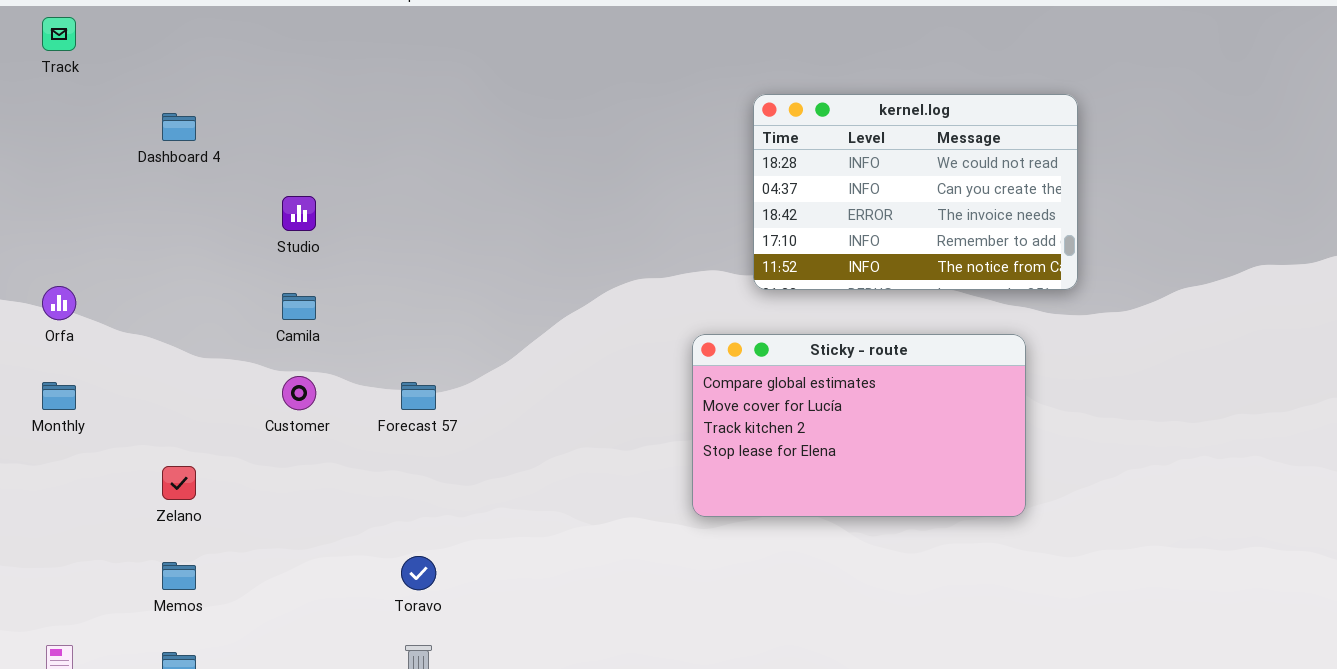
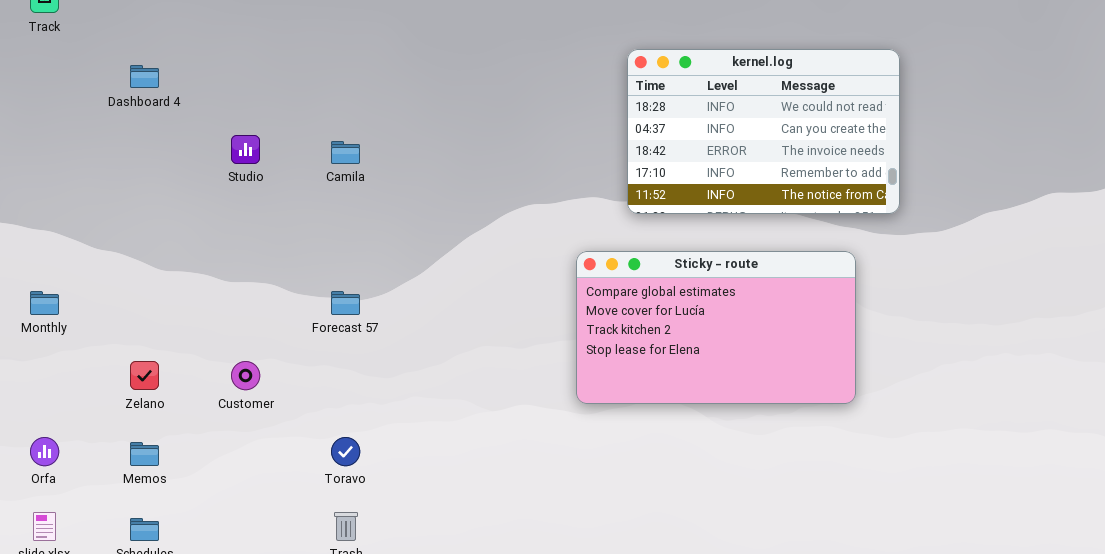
Orfa: [42,286,76,320] -> [30,437,59,466], moved
Camila: [282,293,316,320] -> [331,141,360,164], moved
Customer: [282,376,316,410] -> [231,361,260,390], moved

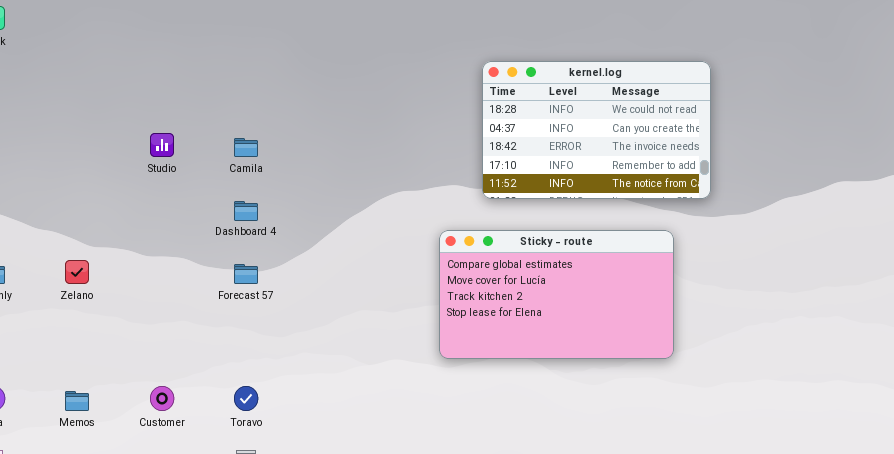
Dashboard 4: [130,65,159,88] -> [234,201,258,221], moved
Zelano: [130,361,159,390] -> [65,260,89,284], moved
Customer: [231,361,260,390] -> [150,386,174,411], moved

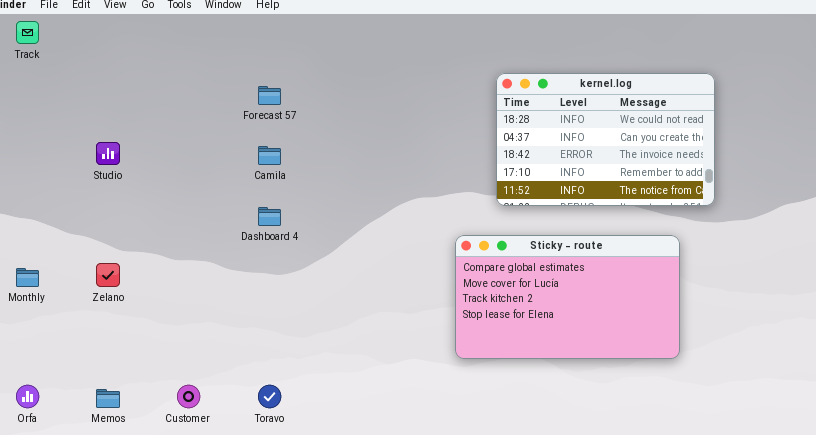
Studio: [150,133,174,157] -> [96,142,120,165], moved
Forecast 57: [234,264,258,284] -> [258,86,281,105], moved

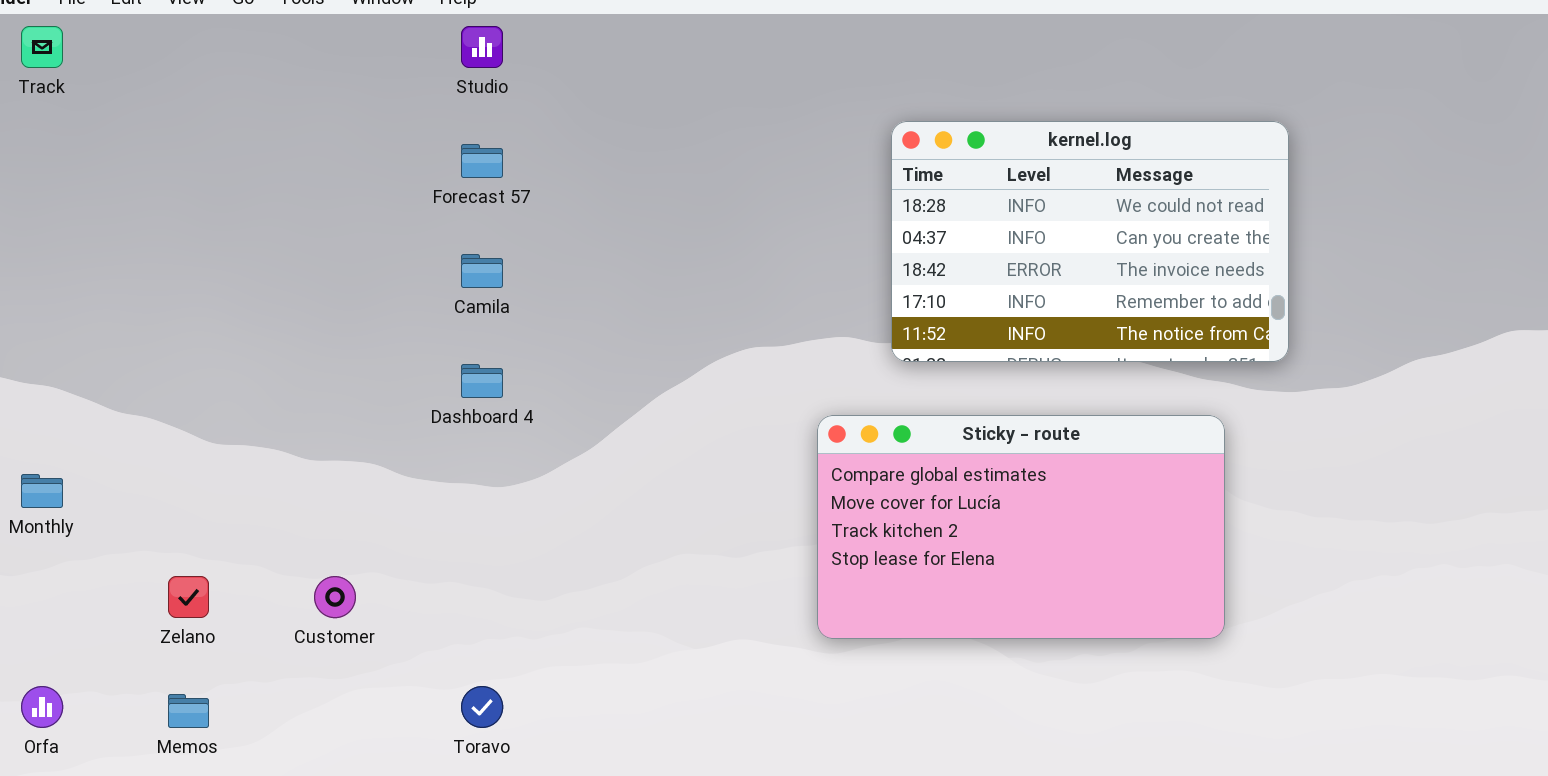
Studio: [96,142,120,165] -> [461,26,503,68], moved
Zelano: [96,263,120,287] -> [168,576,209,618], moved
Customer: [177,385,200,408] -> [314,576,356,618], moved

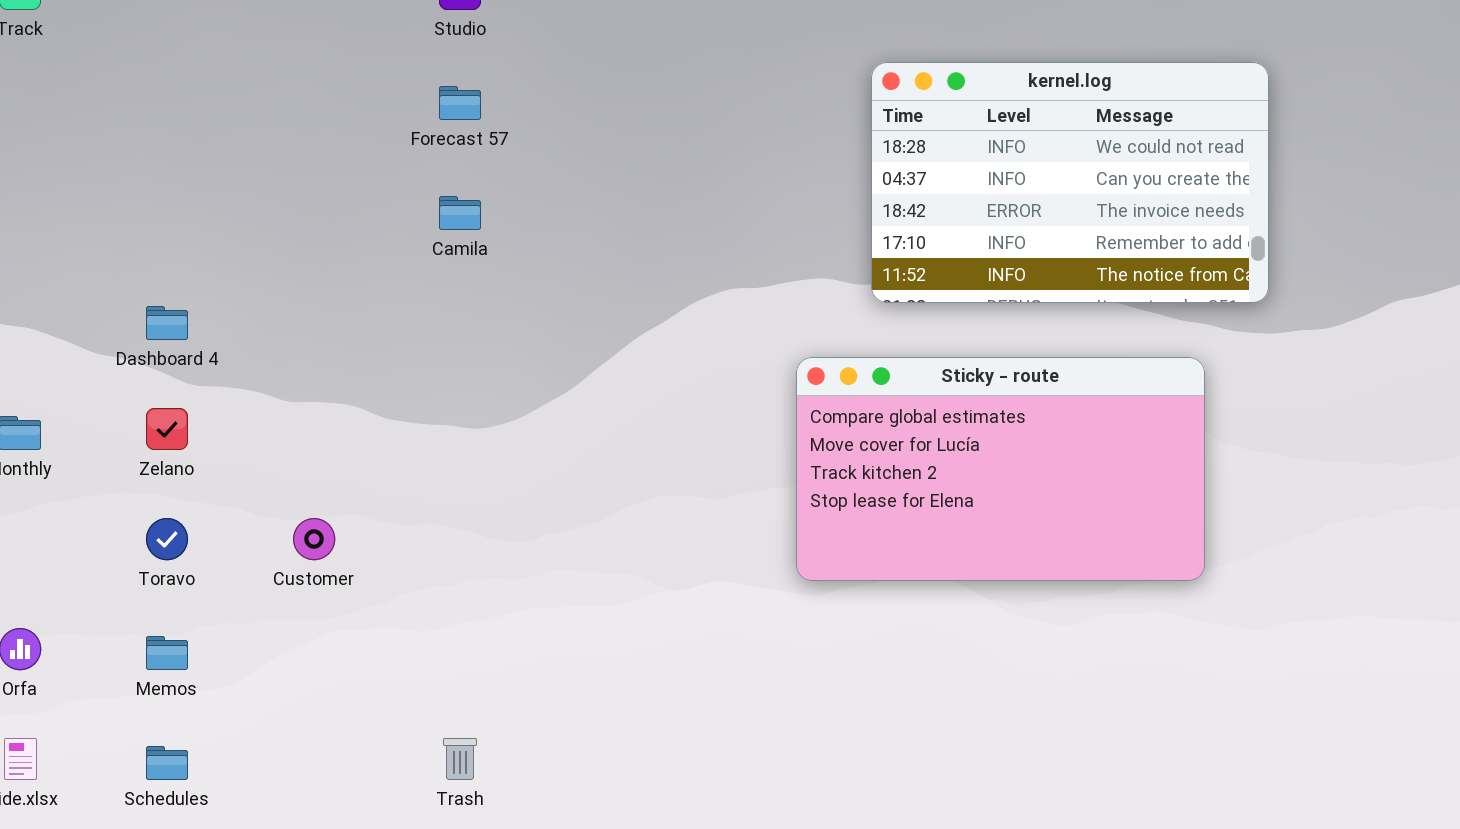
Dashboard 4: [461,364,503,398] -> [146,306,188,340], moved
Zelano: [168,576,209,618] -> [146,408,188,450], moved
Toravo: [461,686,503,728] -> [146,518,188,560], moved

